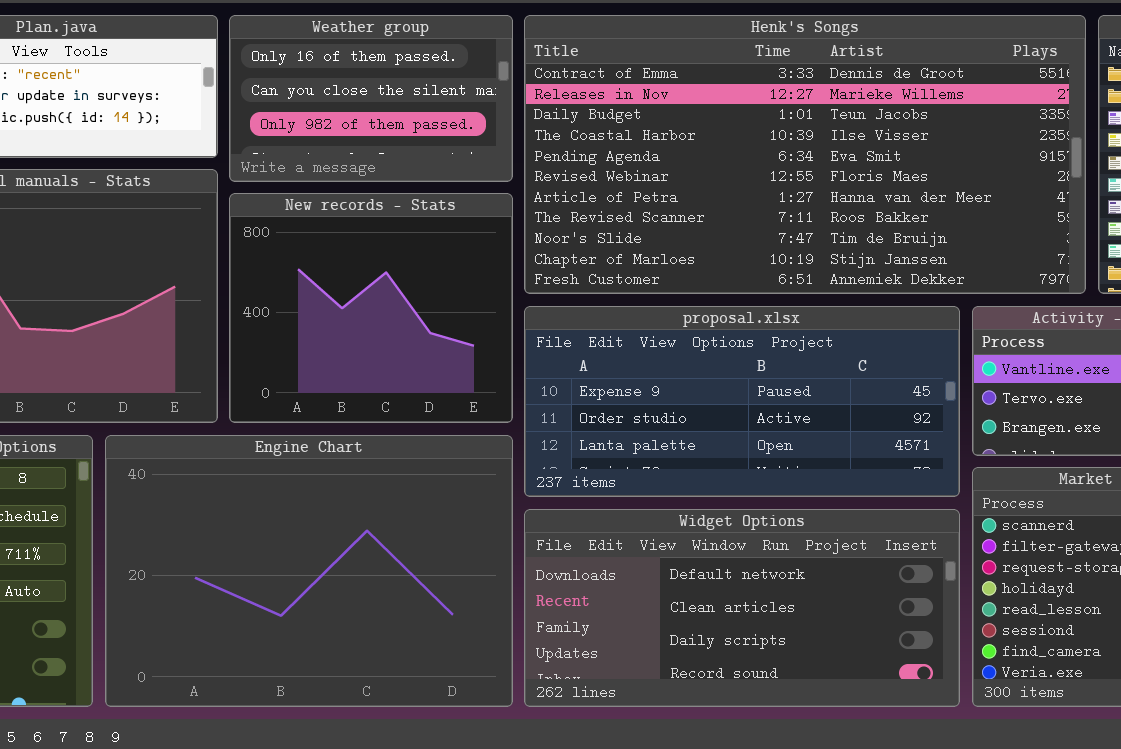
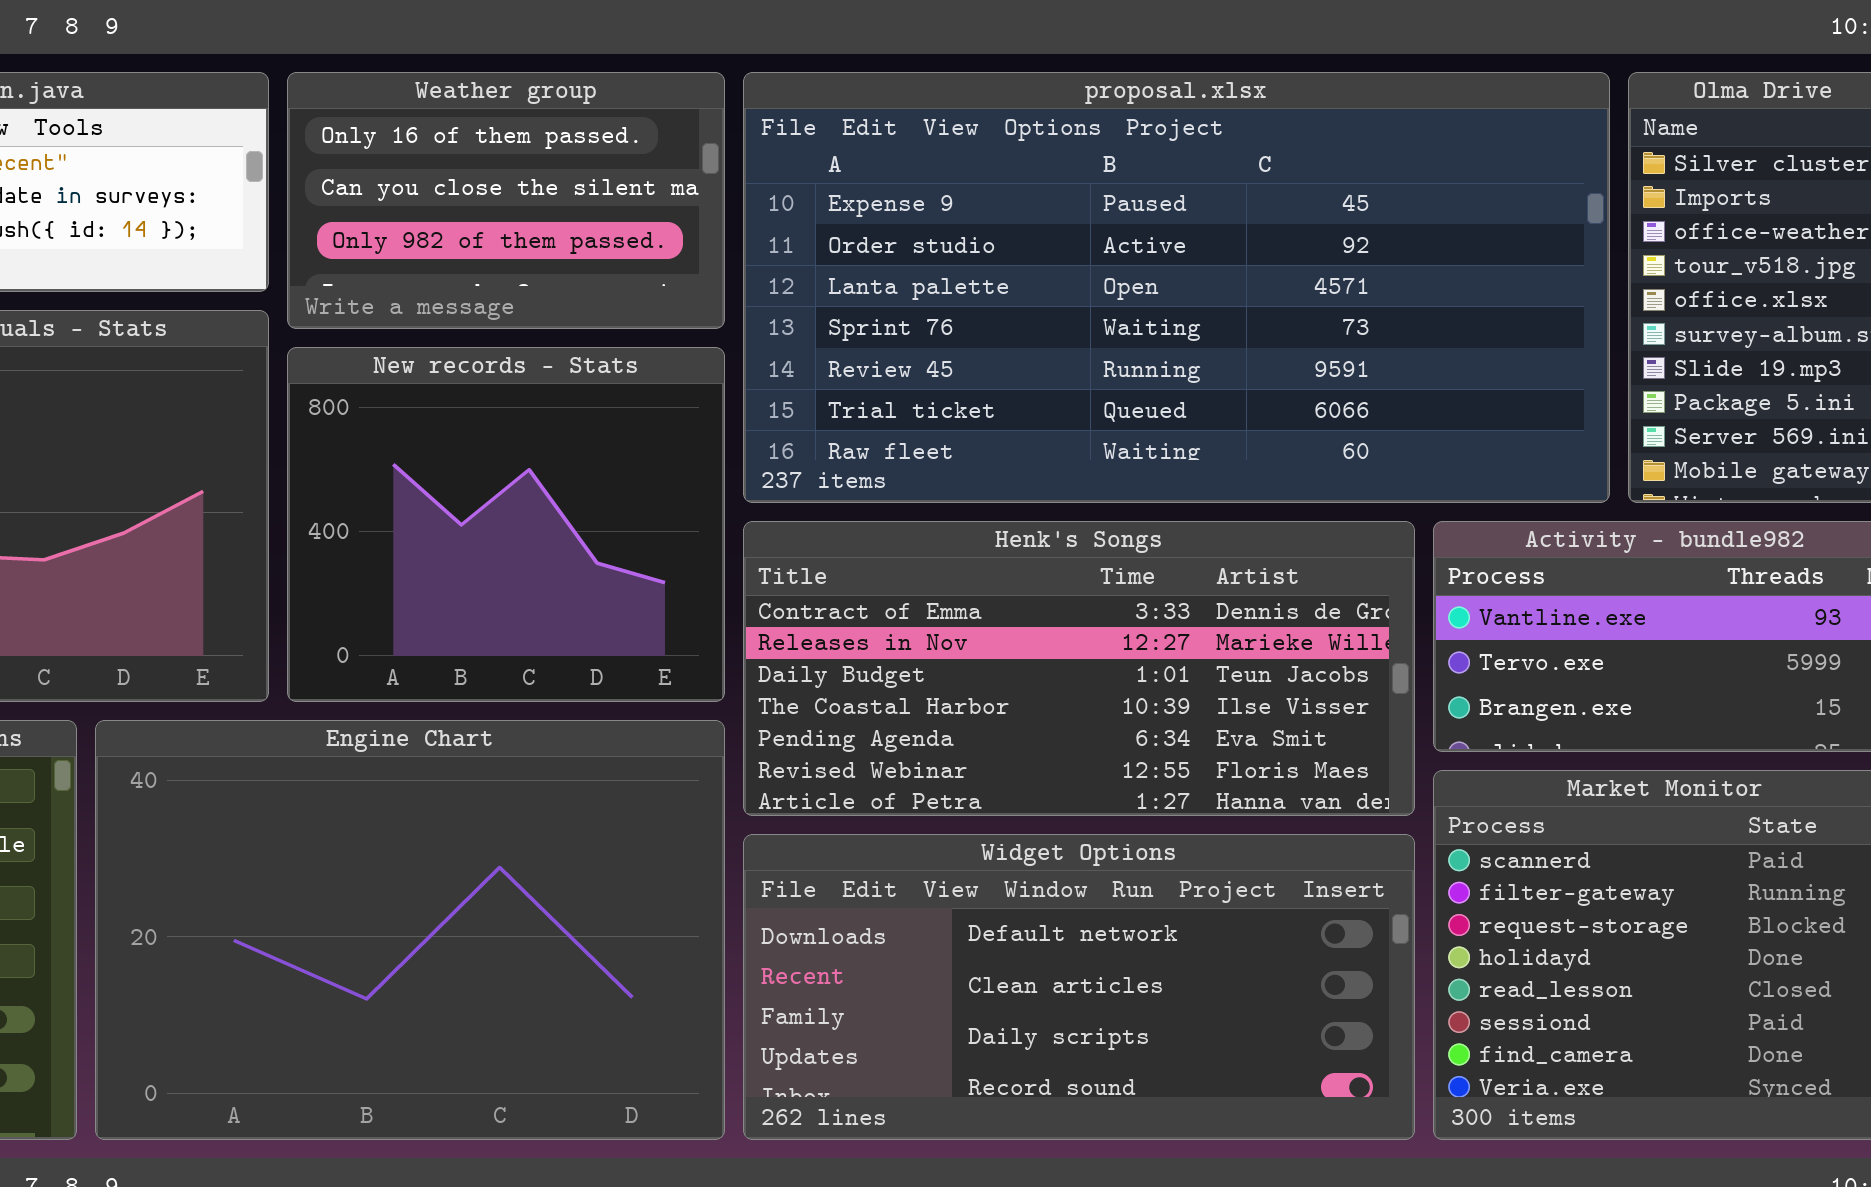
Henk's Songs: [524,15,1086,294] -> [743,521,1415,816], moved, resized
proposal.xlsx: [524,306,960,497] -> [743,72,1610,503], moved, resized

